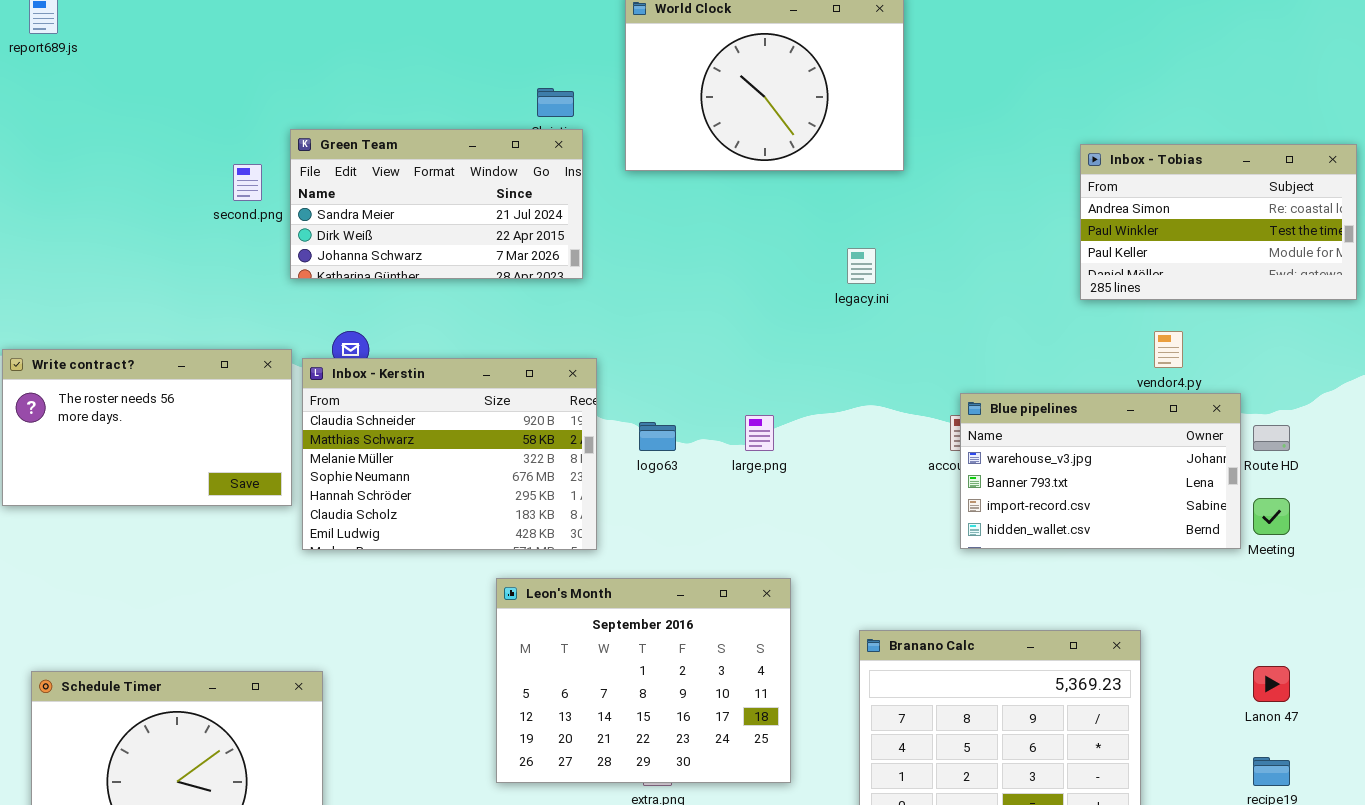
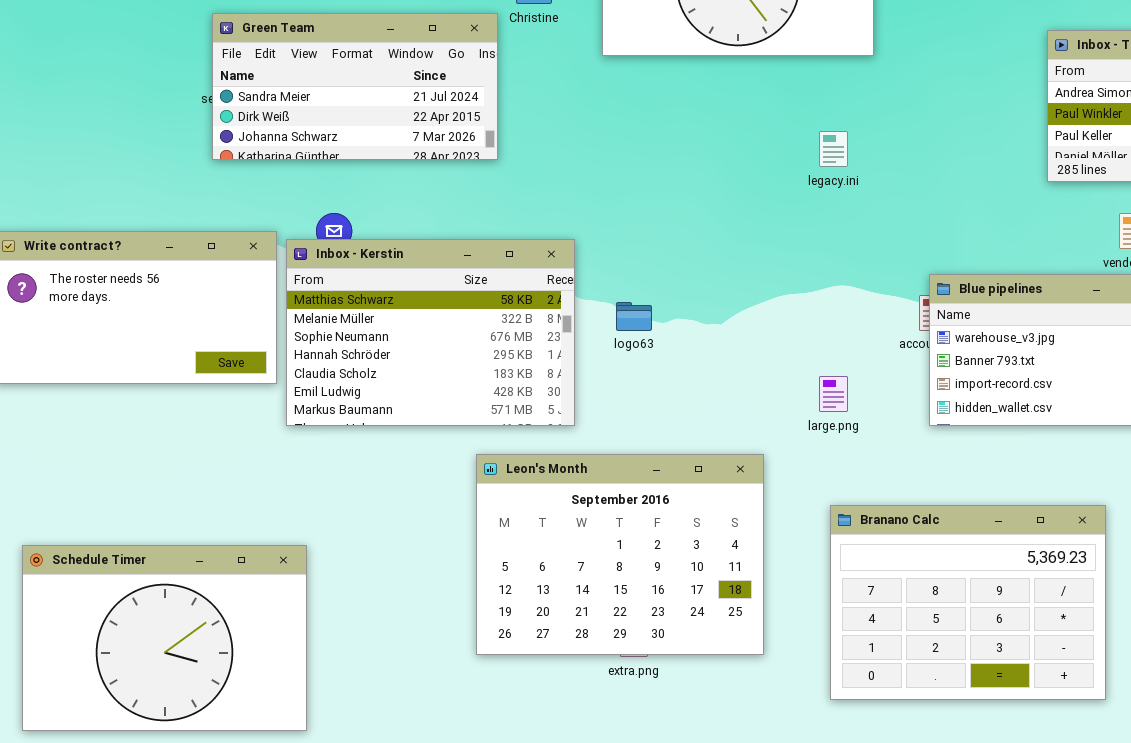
Green Team: [290,129,583,279] -> [212,13,498,160], moved
Inbox - Kerstin: [302,358,597,550] -> [286,239,575,426], scrolled down 1 row
large.png: [745,415,774,451] -> [819,376,848,412], moved

